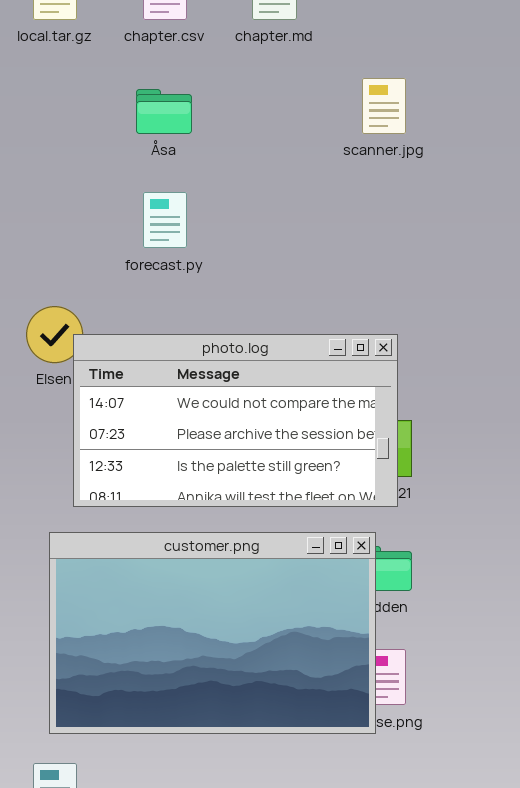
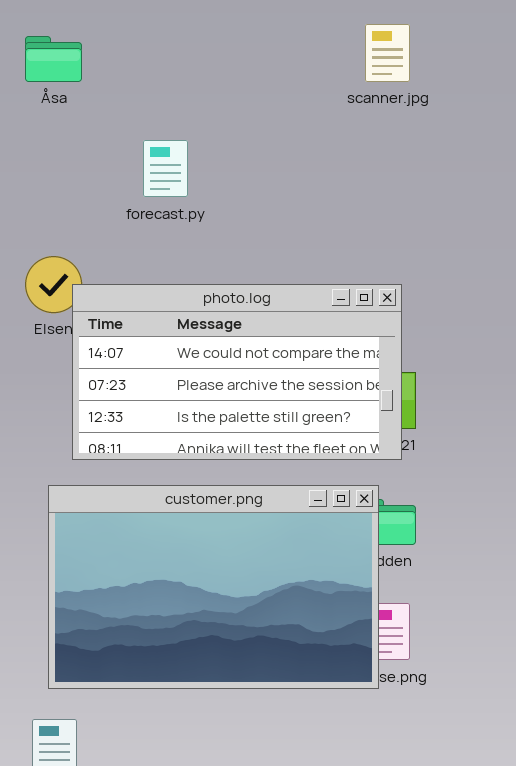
Åsa: [136,89,192,134] -> [25,36,82,82], moved

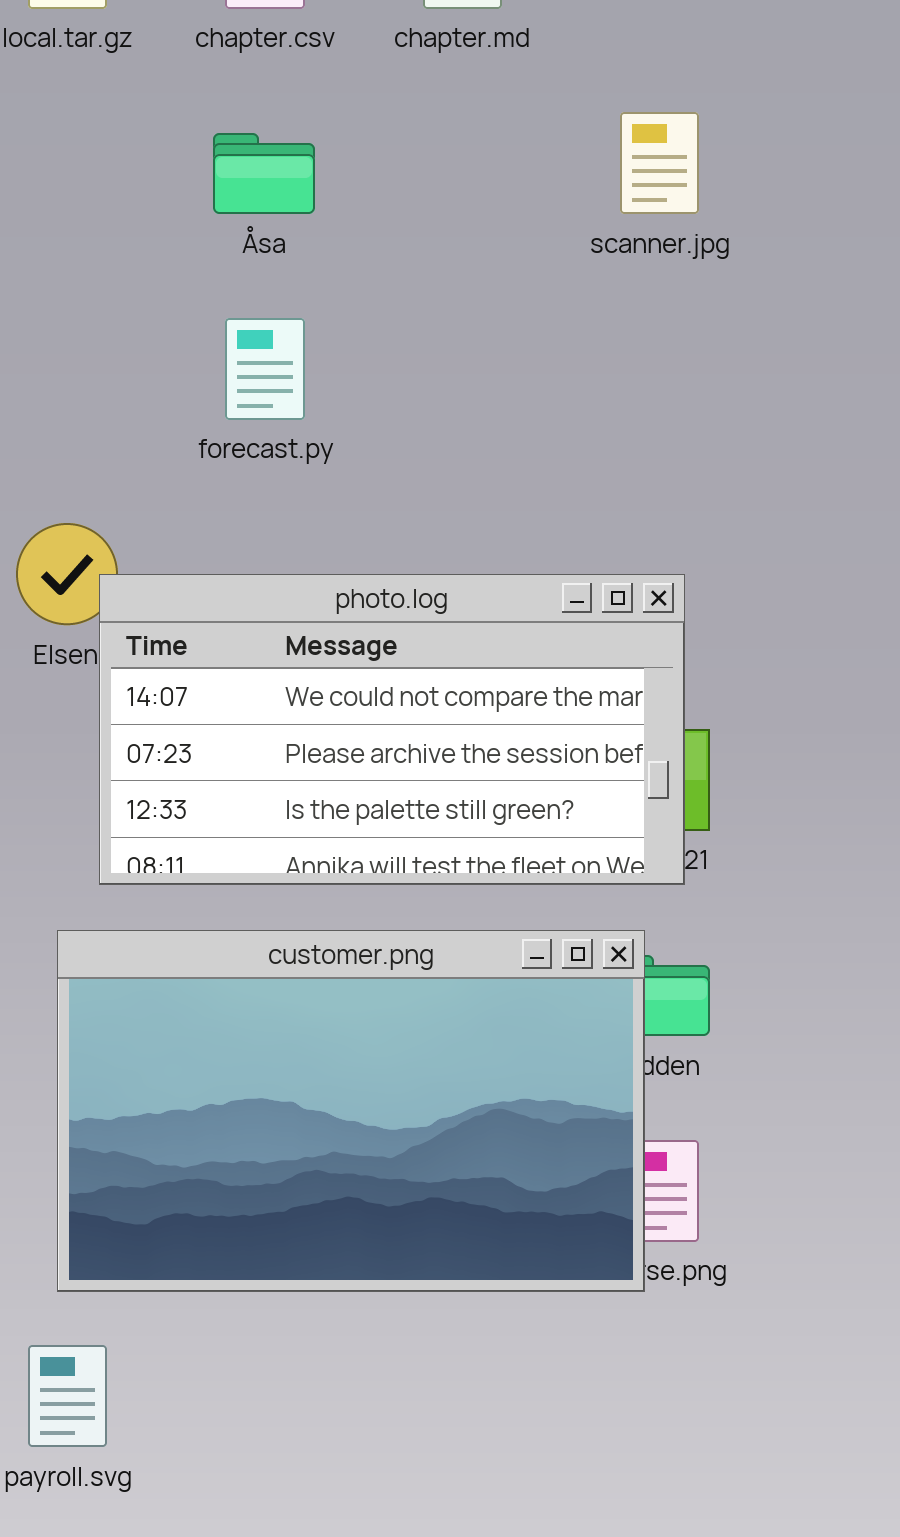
Åsa: [25,36,82,82] -> [213,133,315,214], moved

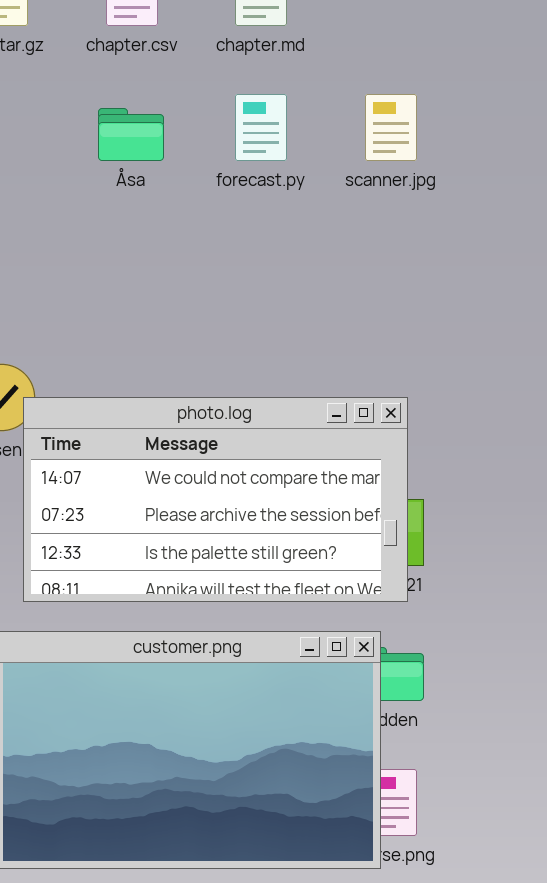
forecast.py: [225,318,305,420] -> [235,94,287,161], moved

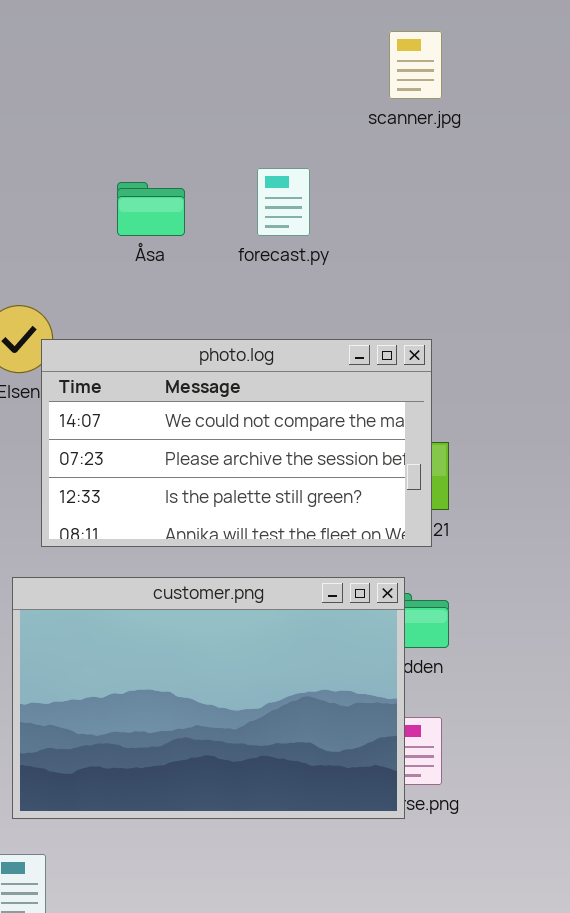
forecast.py: [235,94,287,161] -> [257,168,310,236], moved
Åsa: [98,108,164,161] -> [117,182,185,236], moved

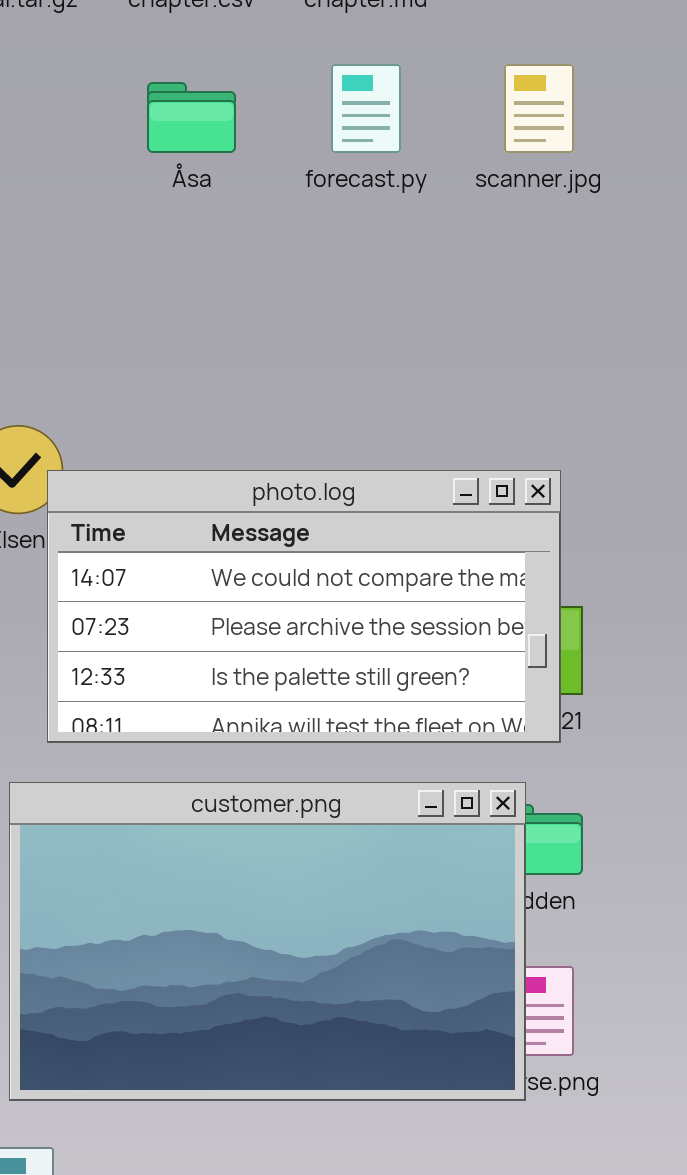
forecast.py: [257,168,310,236] -> [331,64,401,153], moved
Åsa: [117,182,185,236] -> [147,82,236,153], moved

